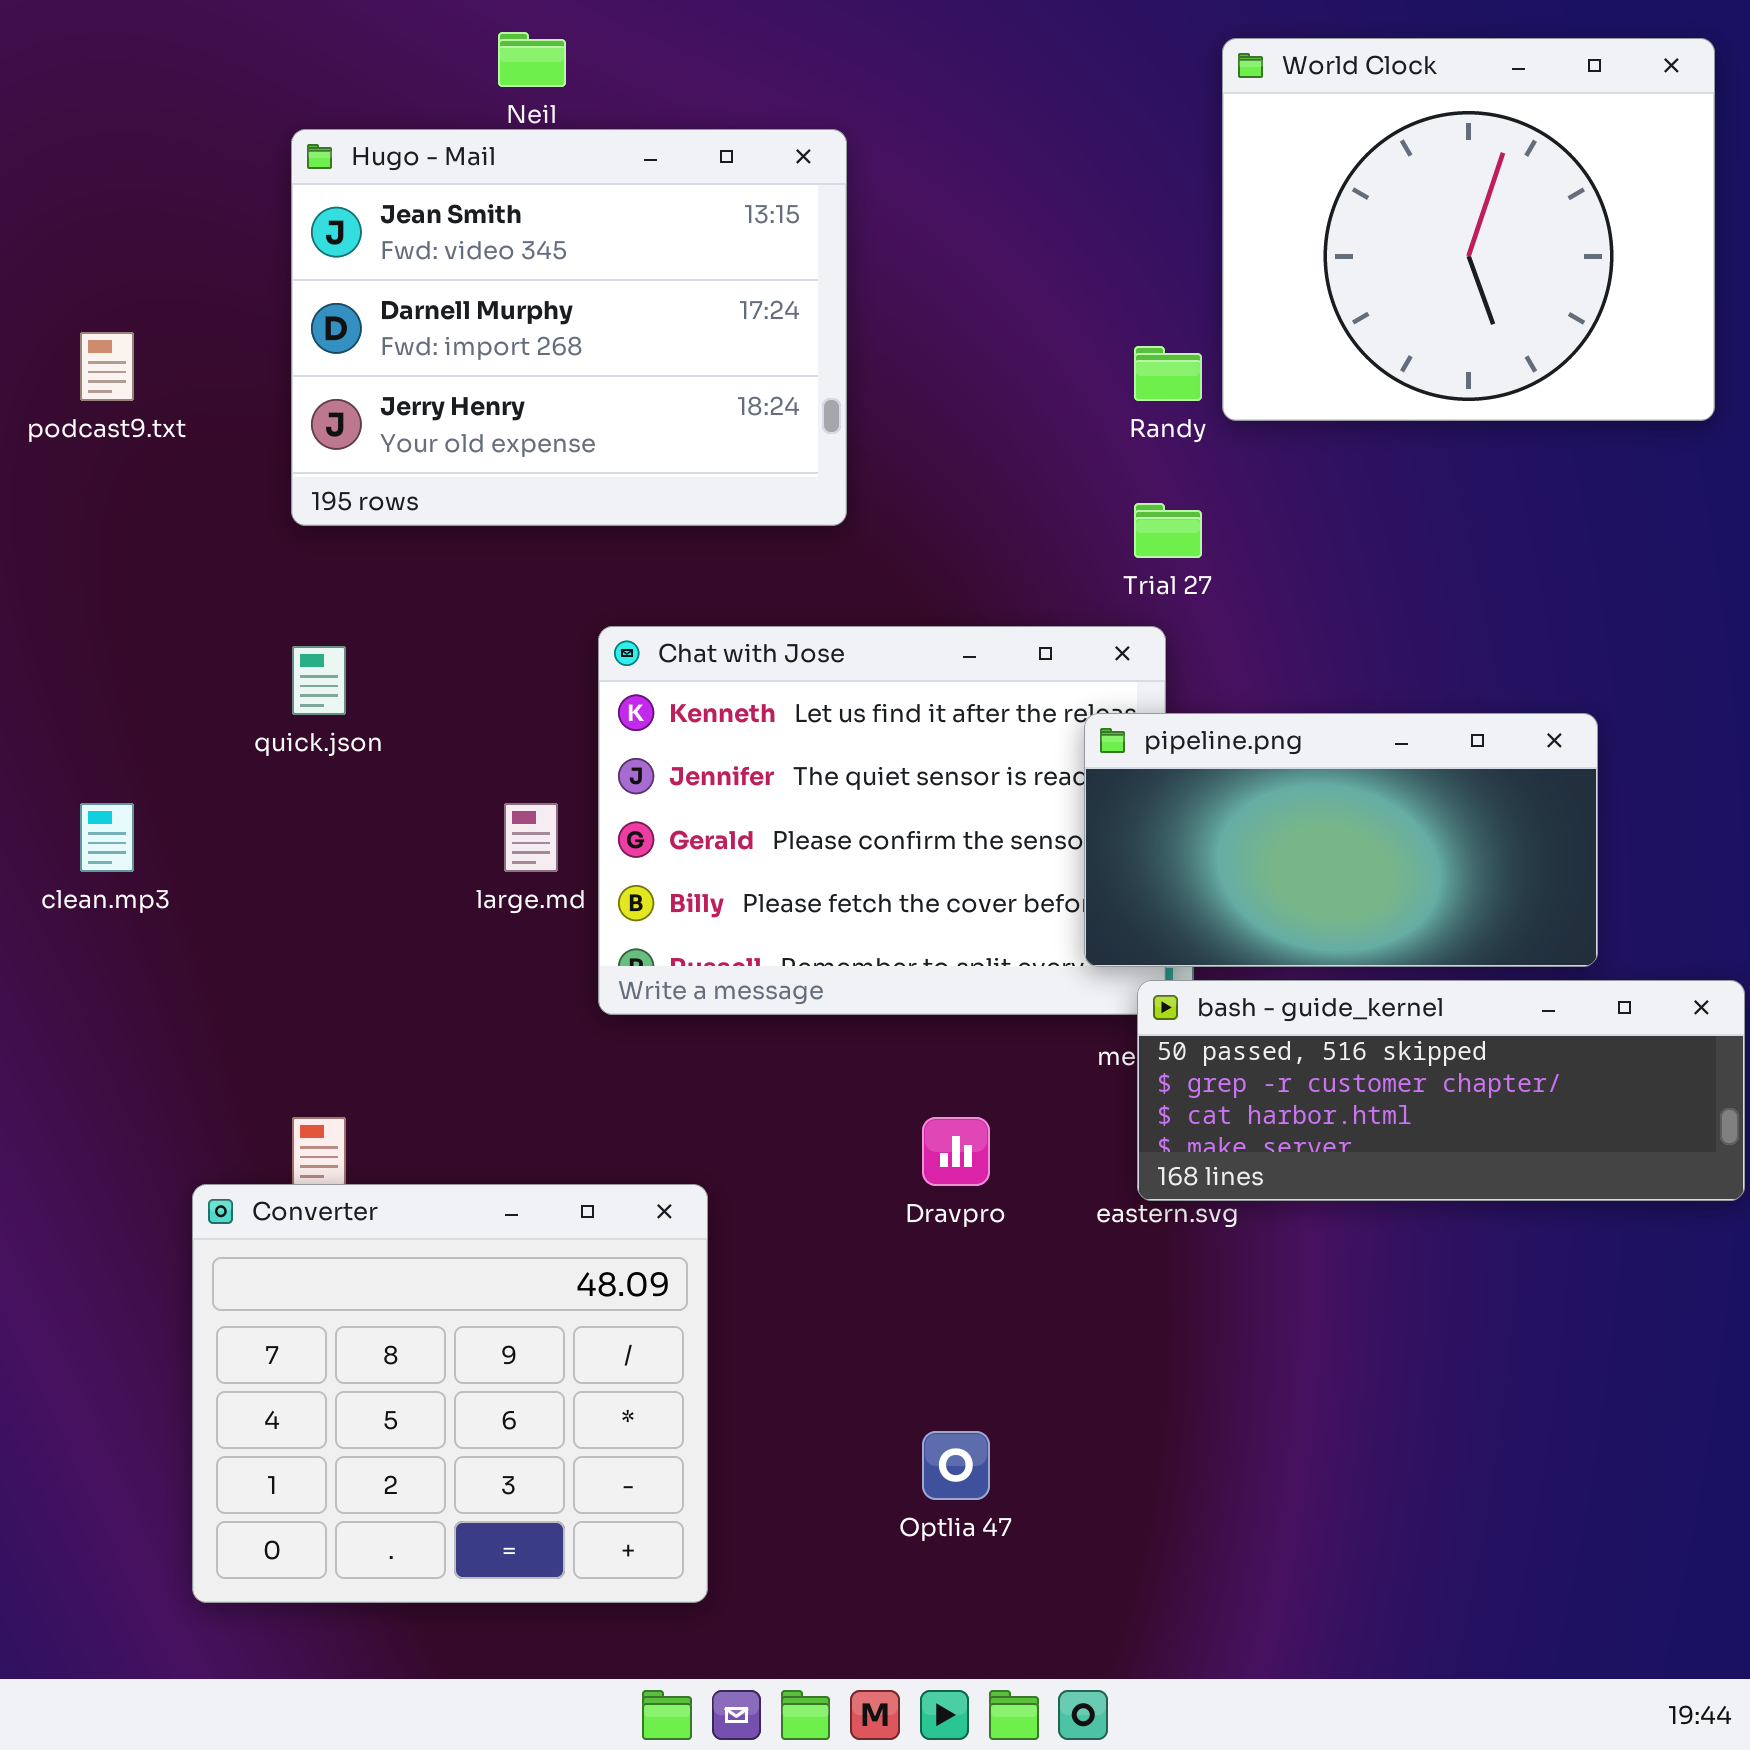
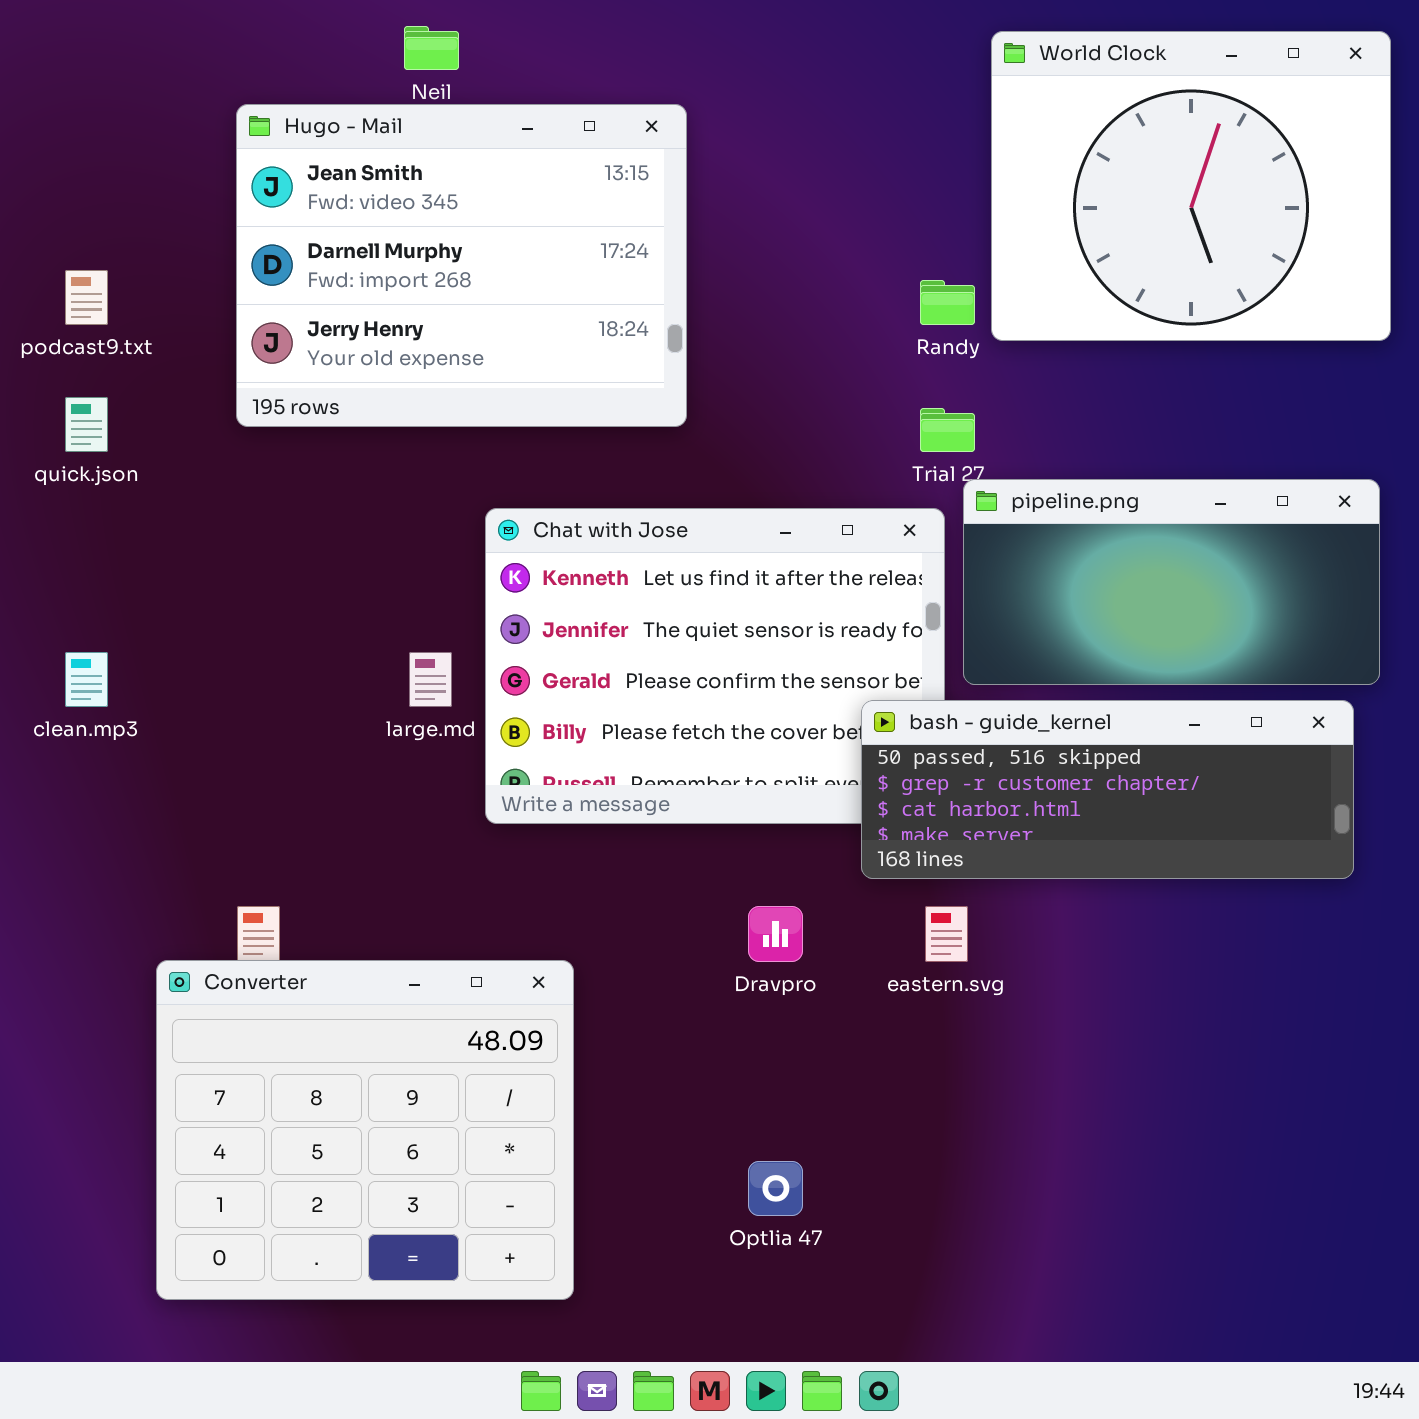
quick.json: [292,646,346,715] -> [65,397,108,452], moved
pipeline.png: [1084,713,1598,967] -> [963,479,1380,685], moved
bash - guide_kernel: [1137,980,1745,1201] -> [861,700,1354,879], moved

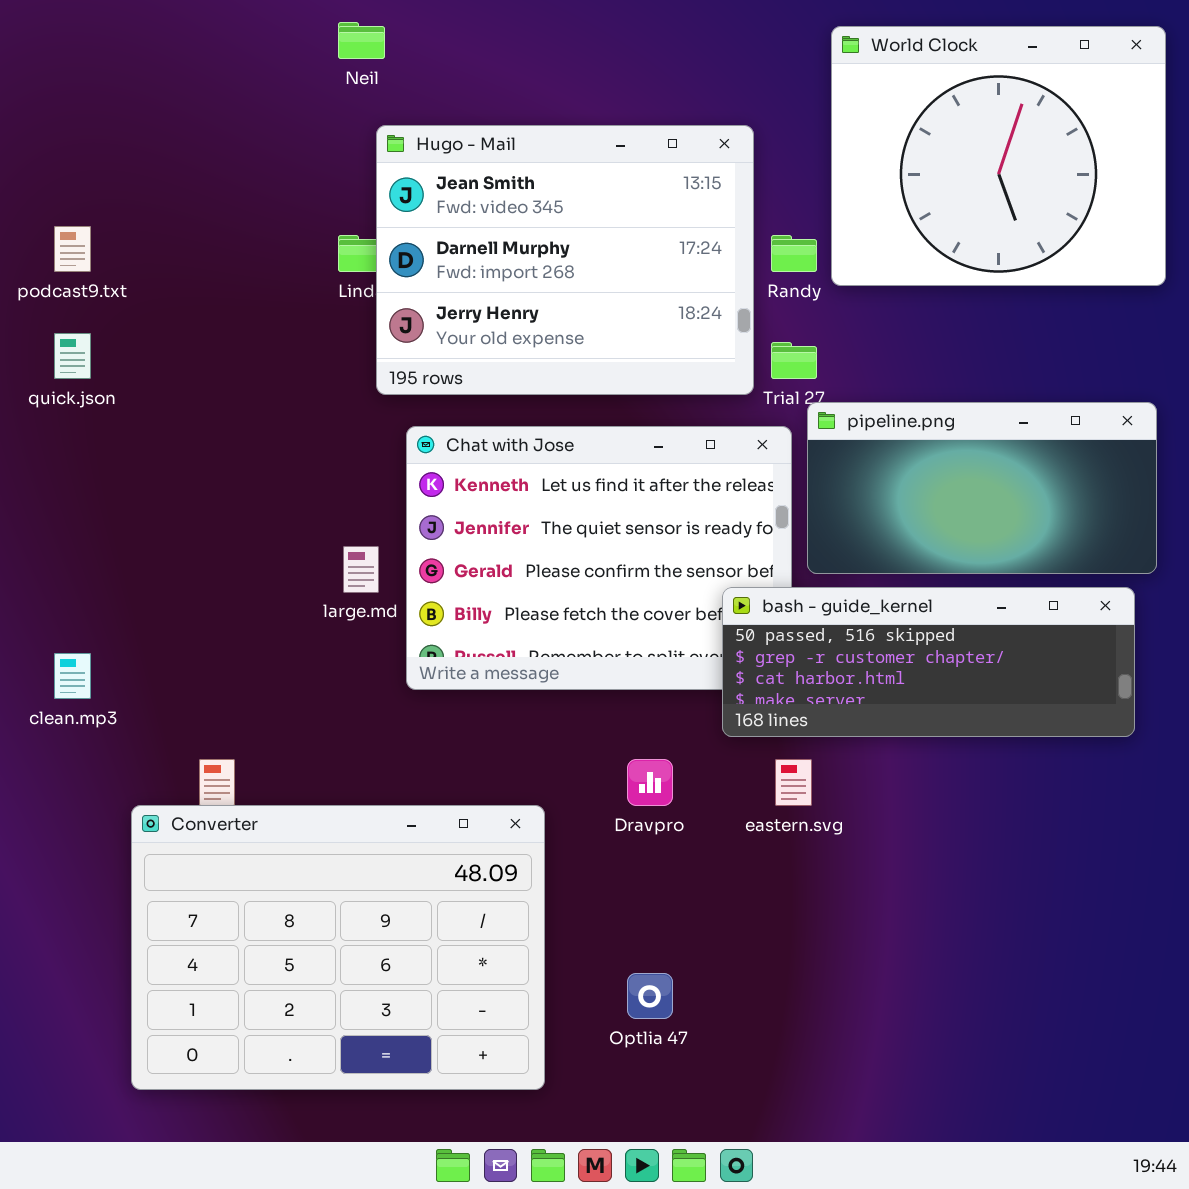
Hugo - Mail: [236,104,687,427] -> [376,125,754,395], moved
clean.mp3: [65,652,108,707] -> [54,653,91,699], moved
Converter: [156,960,574,1300] -> [131,805,545,1090], resized

